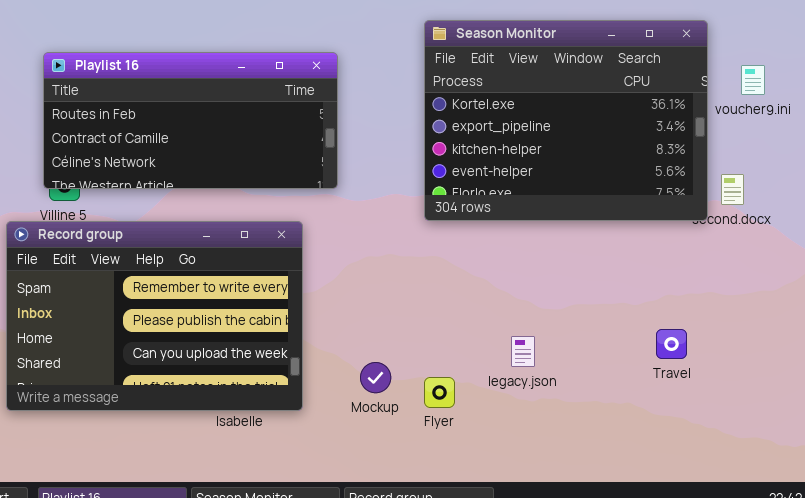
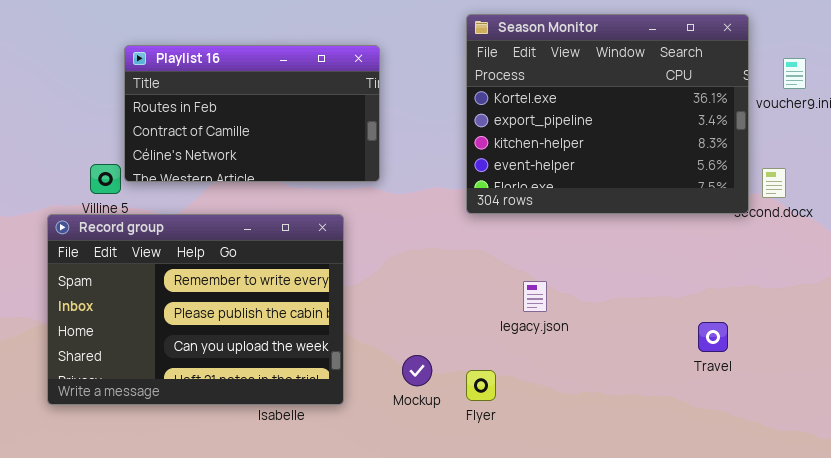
Playlist 16: [43,52,338,189] -> [124,45,380,182], resized
legacy.json: [511,336,535,367] -> [523,281,547,312], moved

